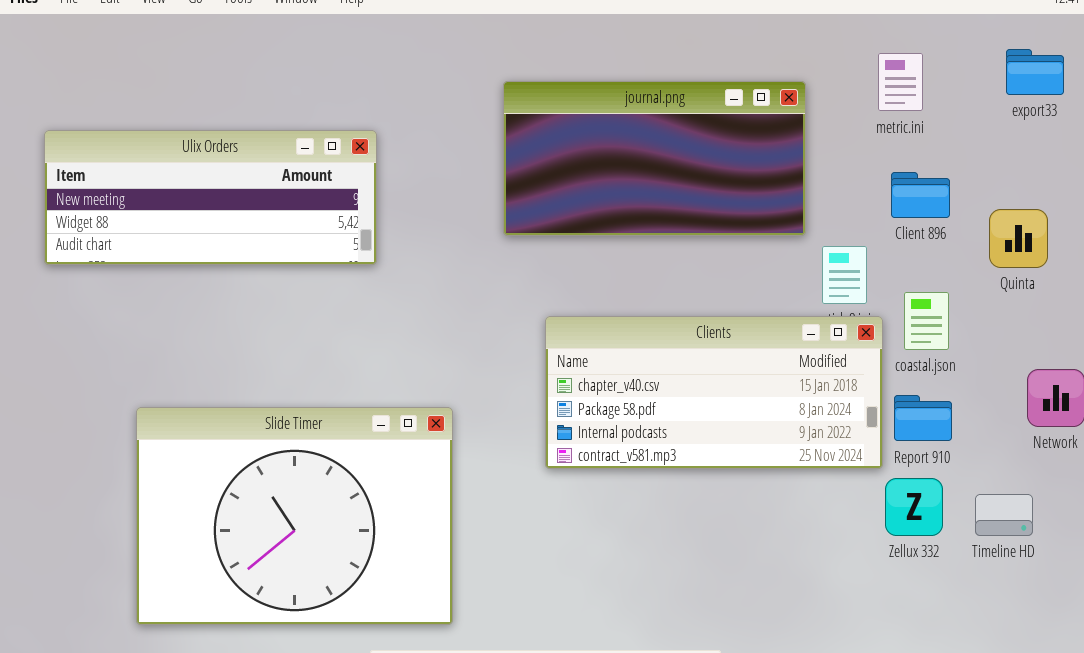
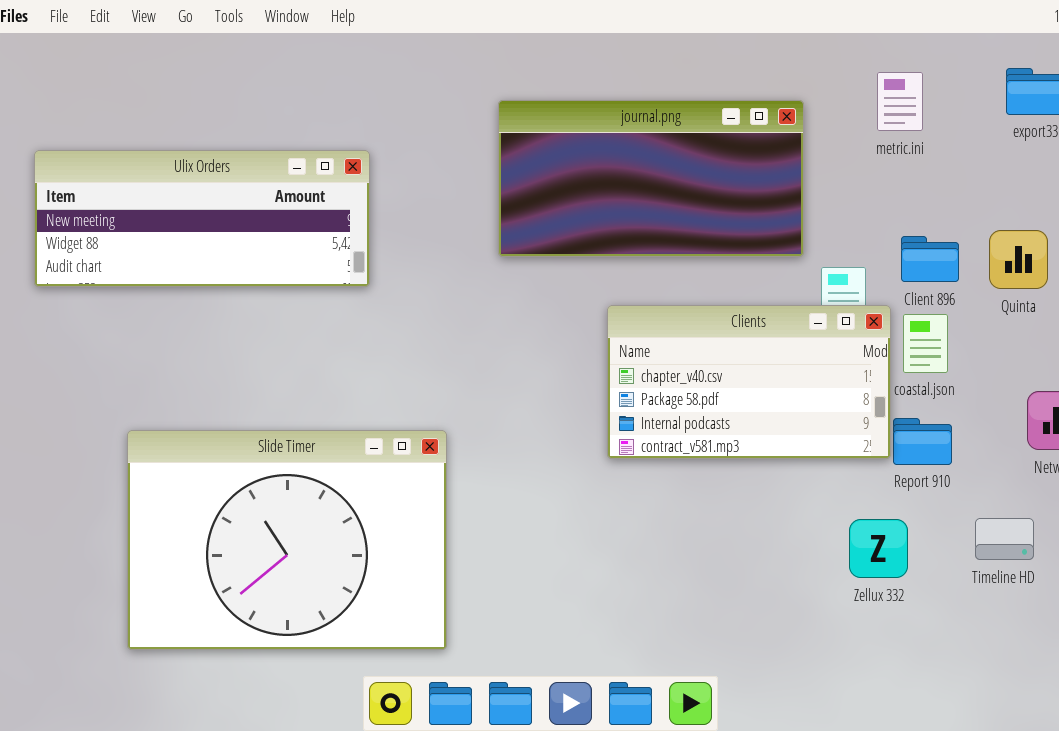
Client 896: [891,172,950,218] -> [901,236,959,282], moved
Clients: [545,316,883,469] -> [607,305,891,459], moved, resized
Zellux 332: [885,478,943,536] -> [849,519,908,578], moved

